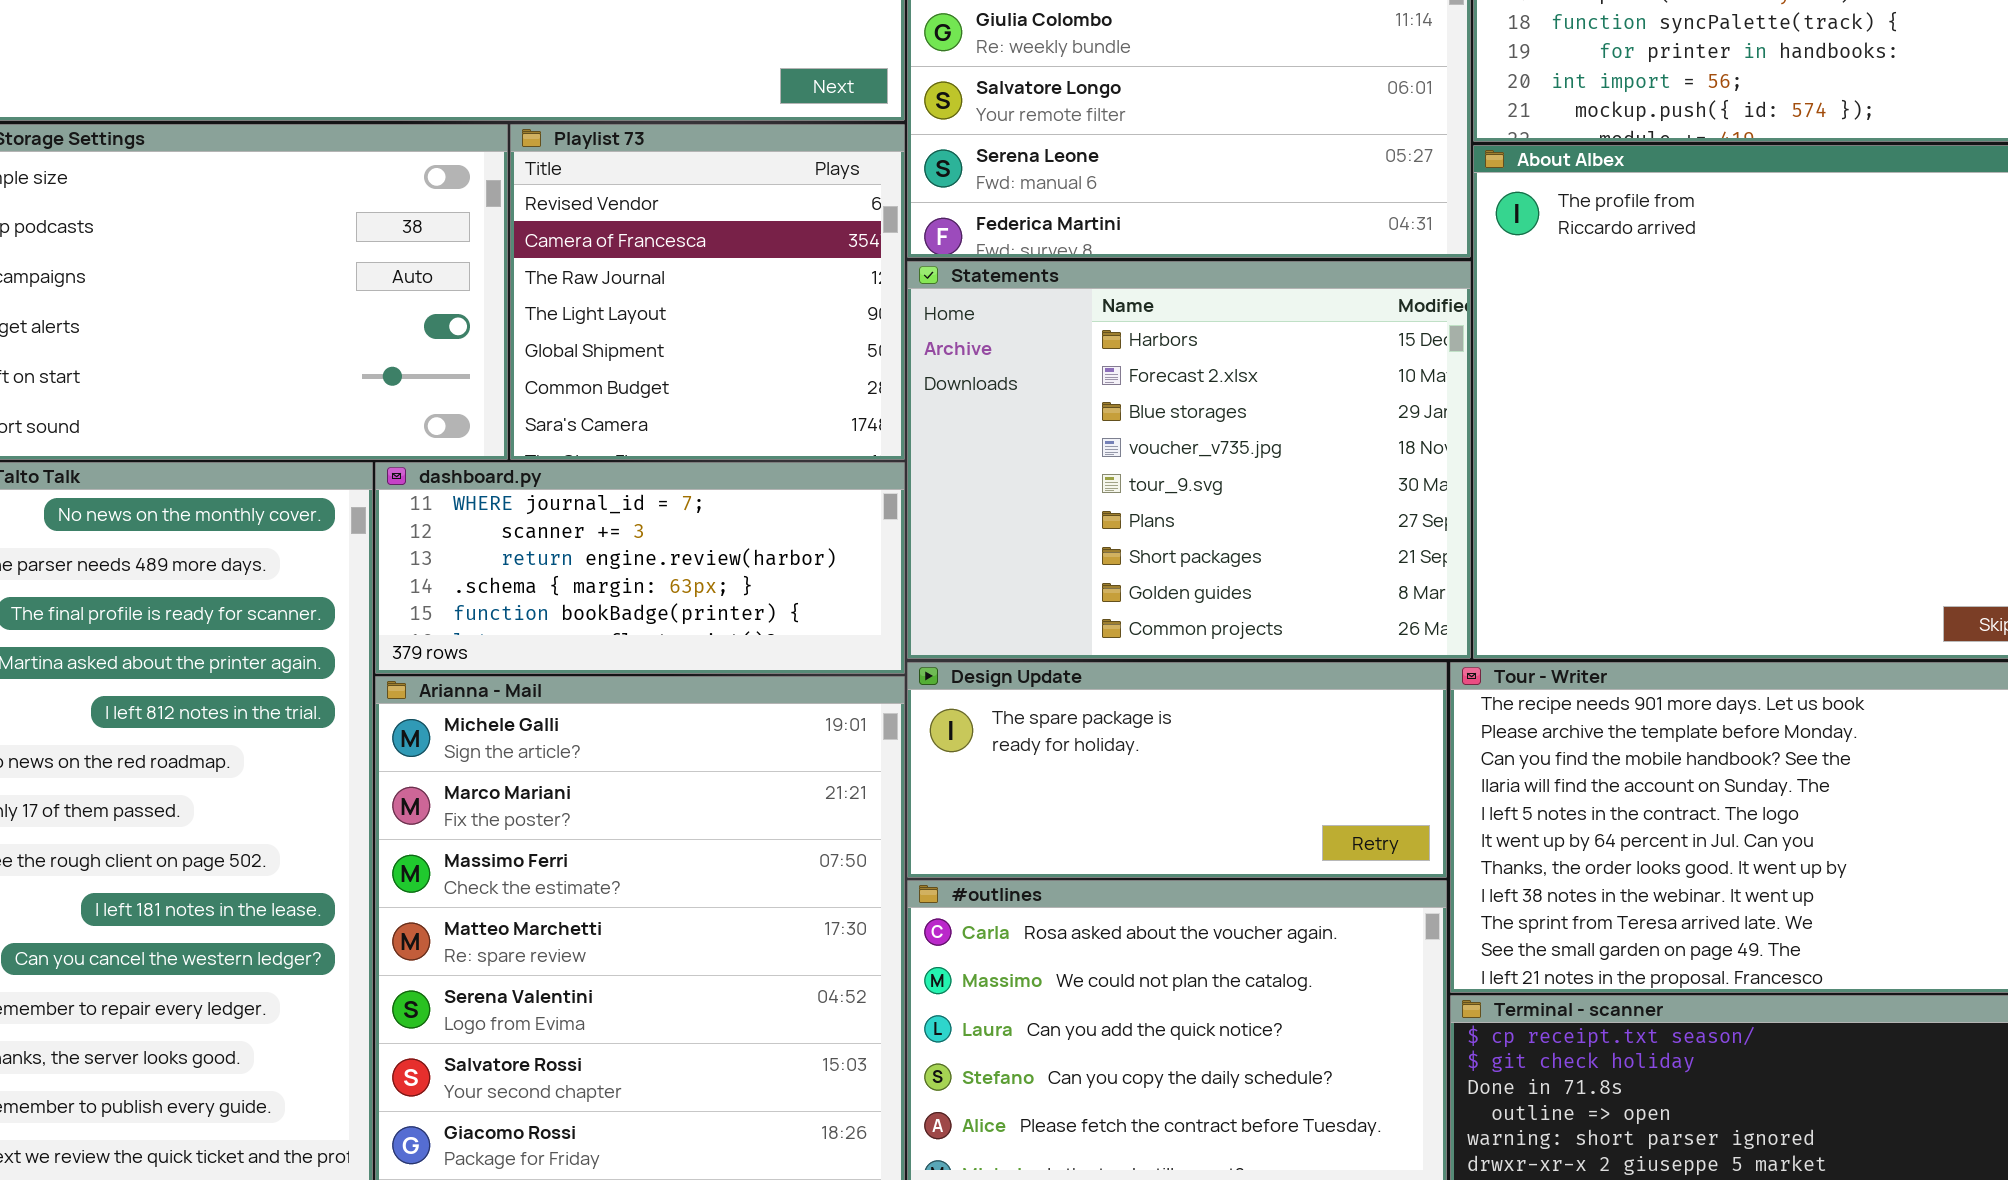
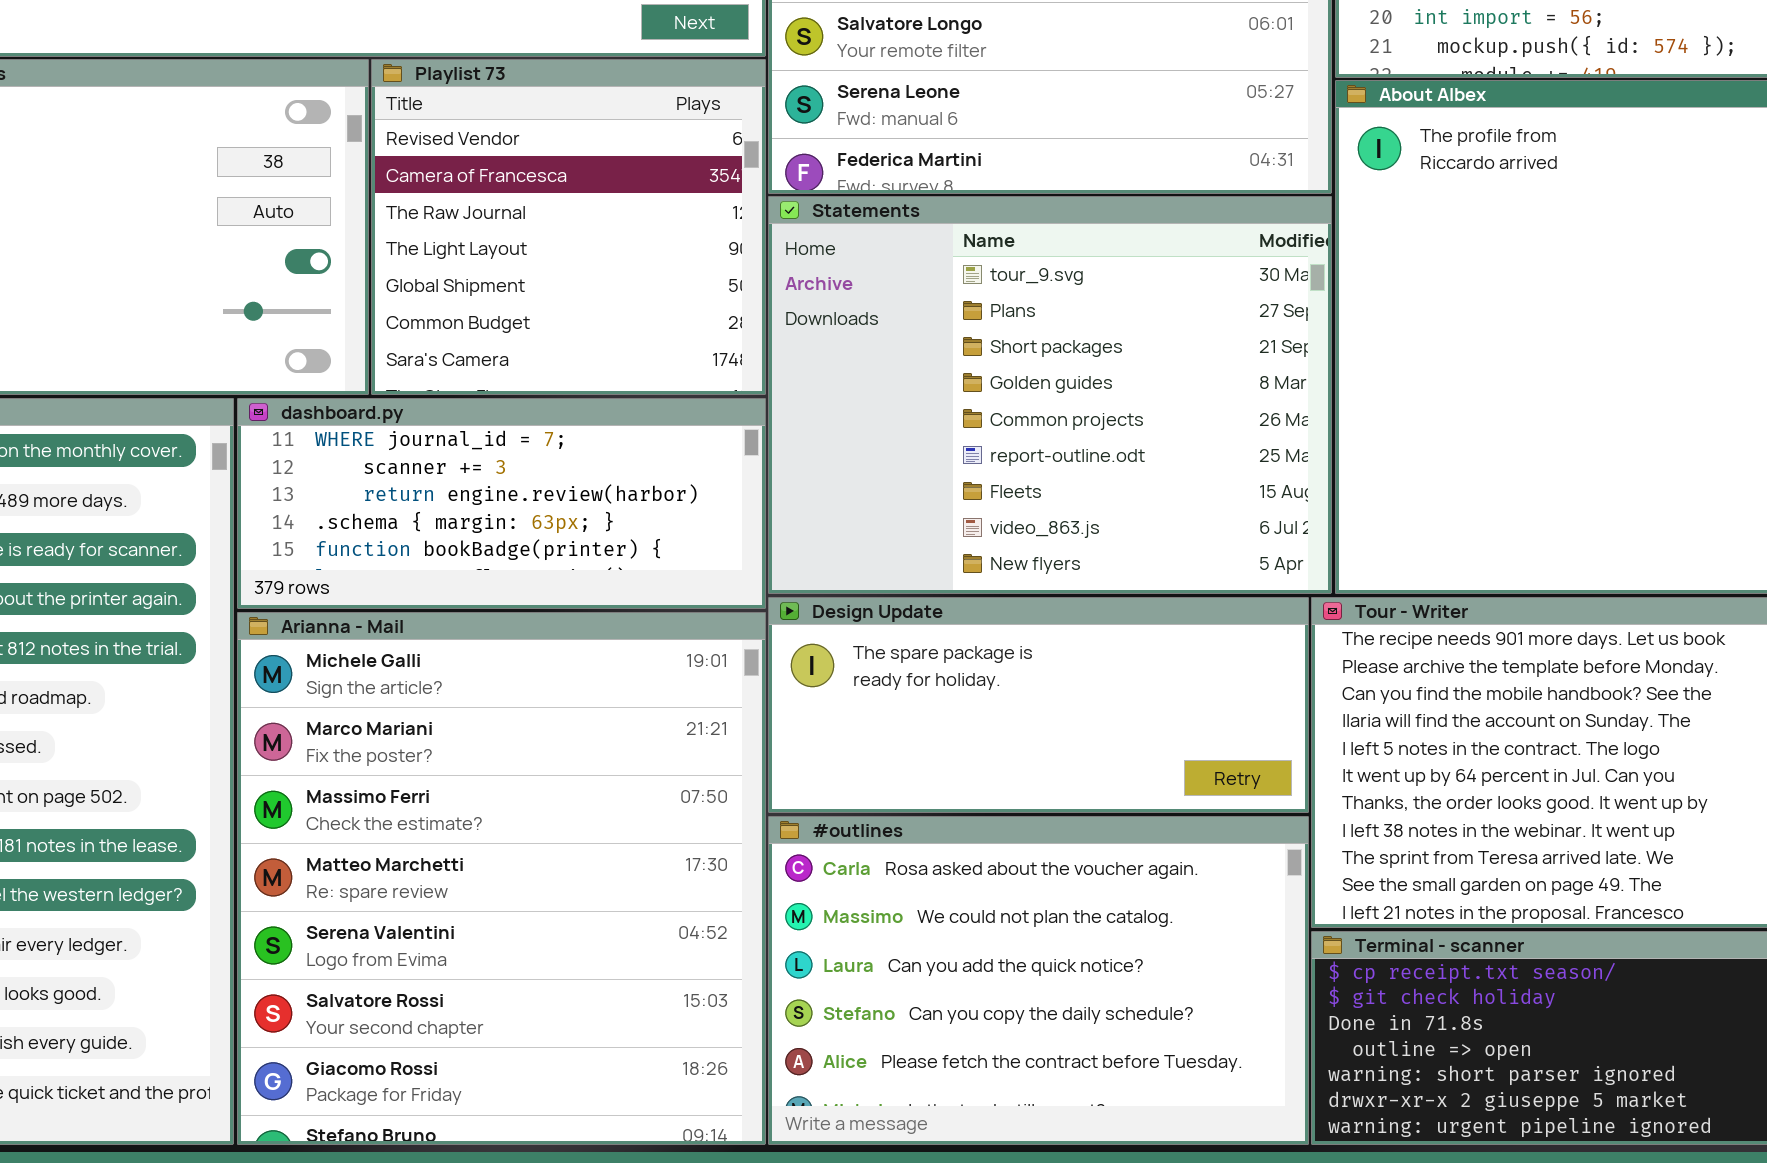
Statements: [907,261,1471,659] -> [768,196,1332,594], scrolled down 4 rows

